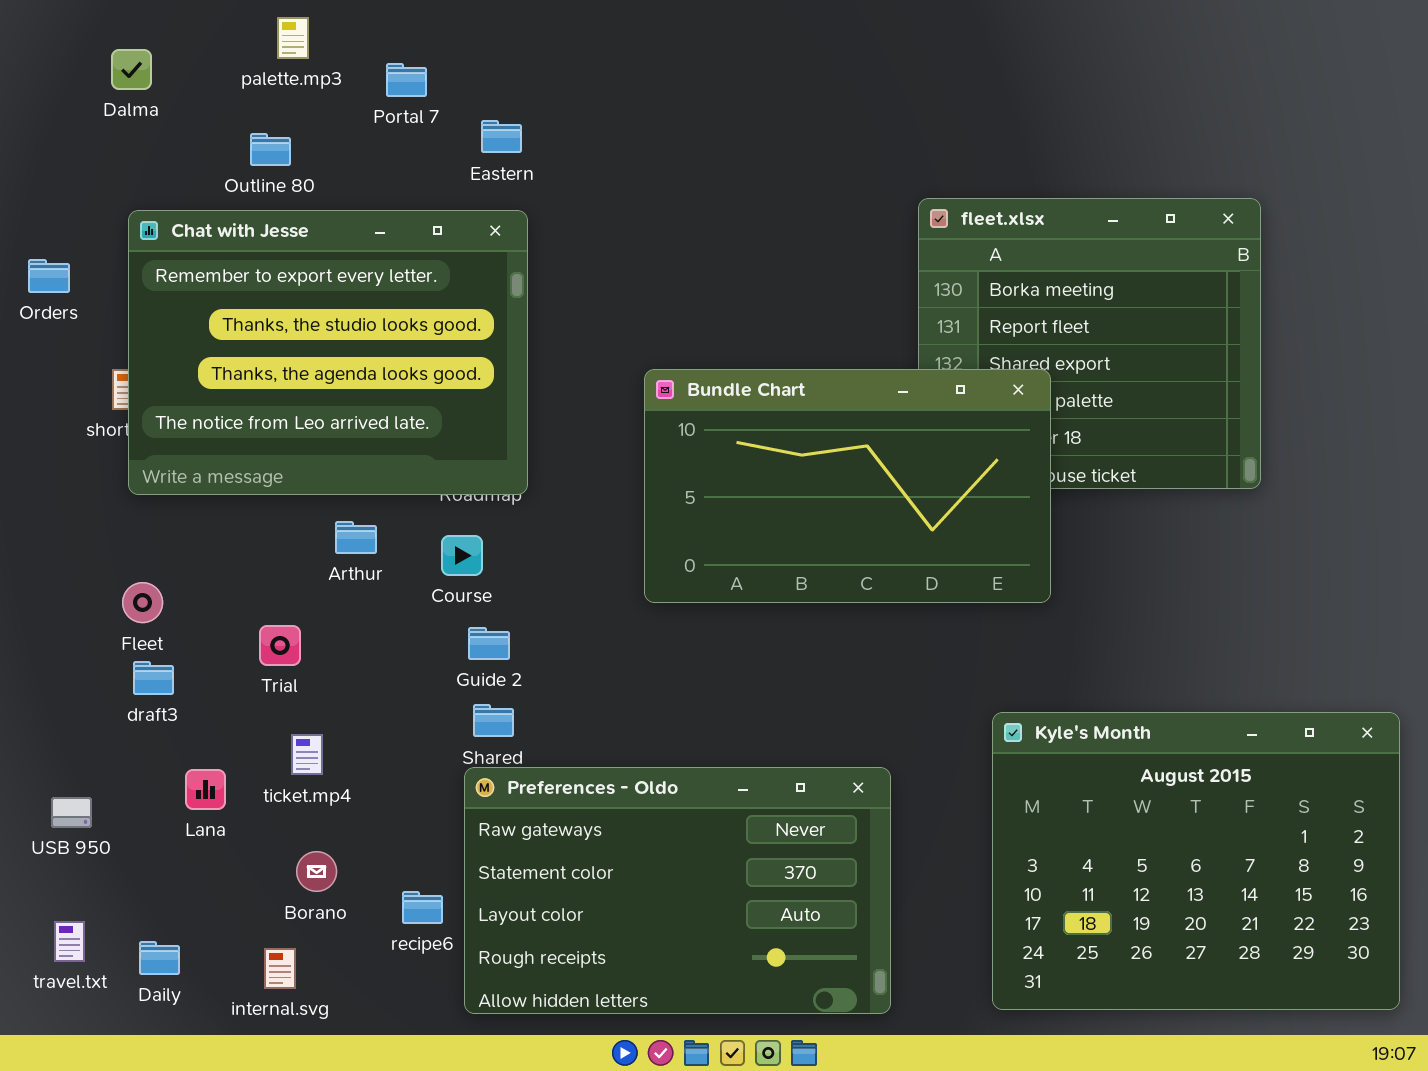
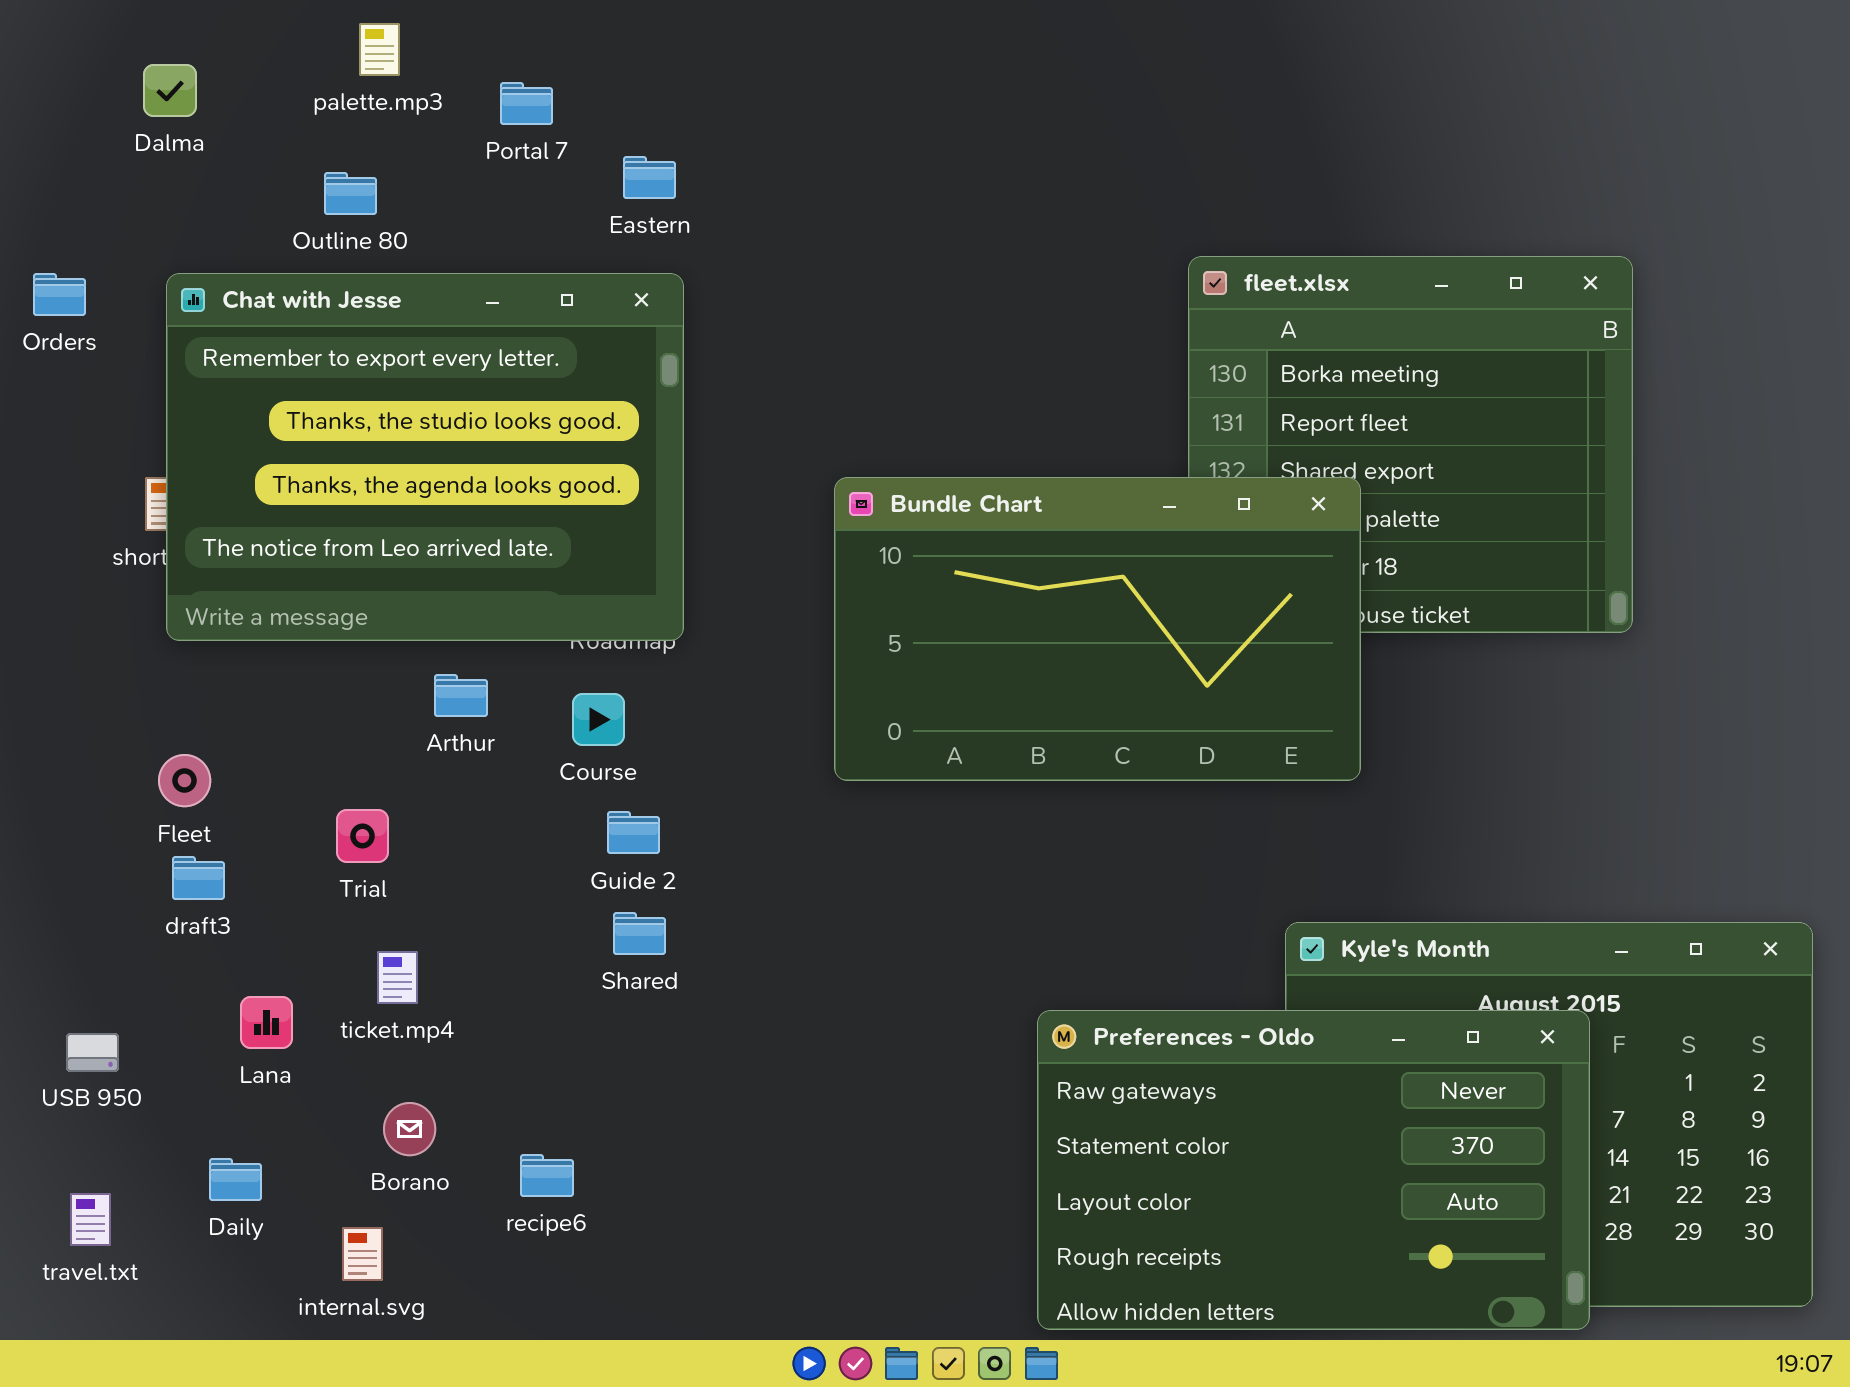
Orders: [28,259,70,293] -> [33,273,86,316], moved
Preferences - Oldo: [464,767,891,1014] -> [1037,1010,1590,1330], moved
Daily: [139,941,180,975] -> [209,1158,262,1201], moved

